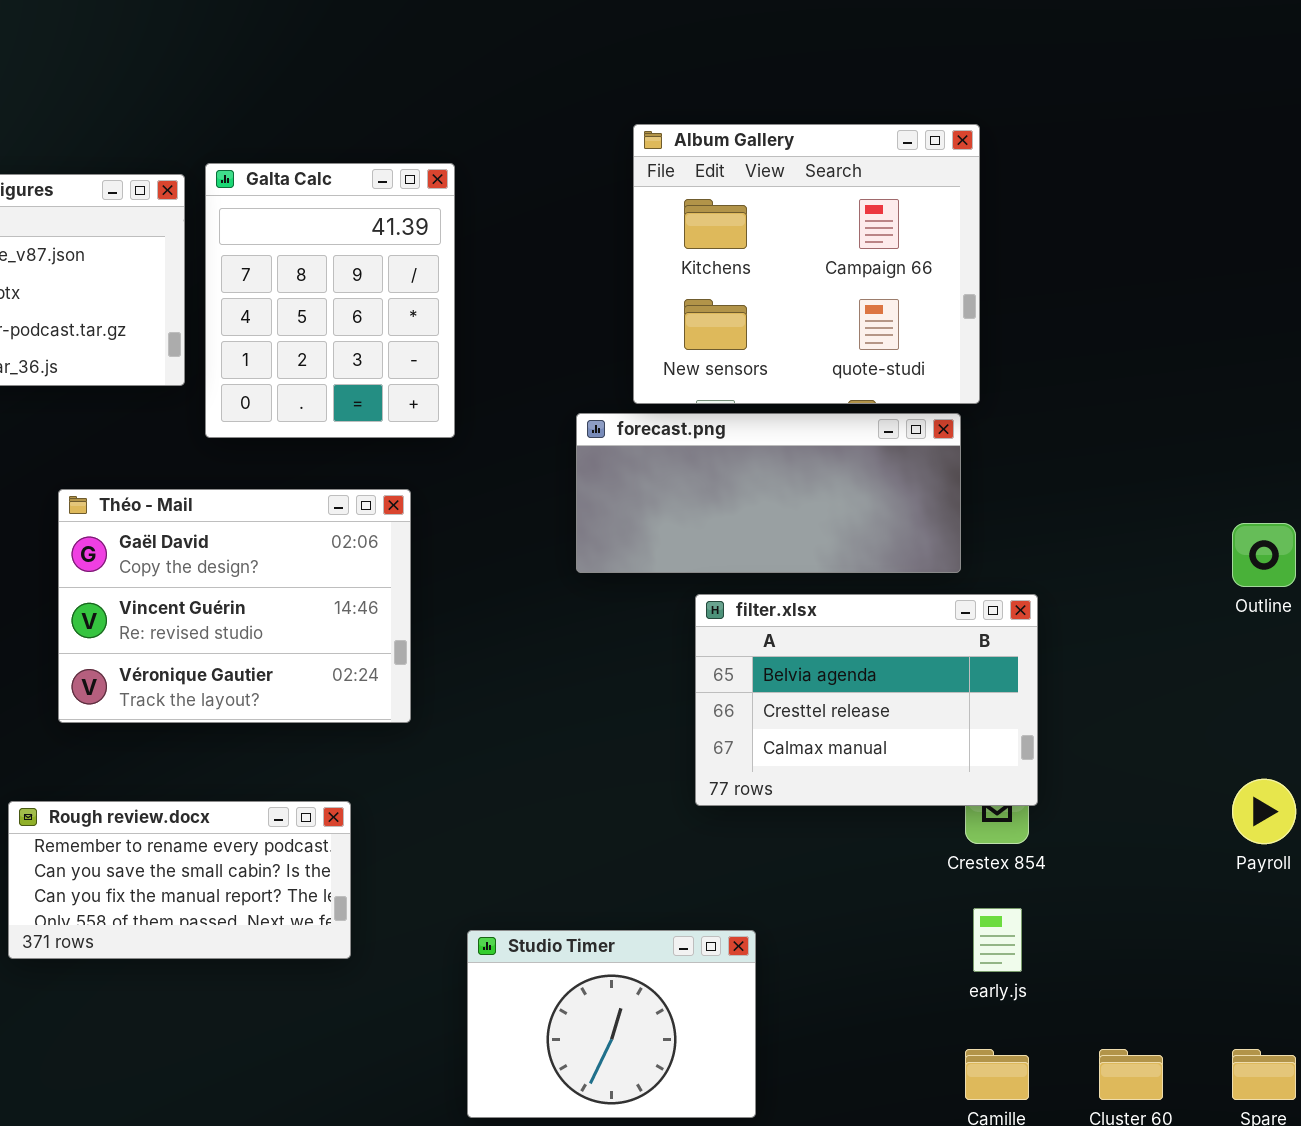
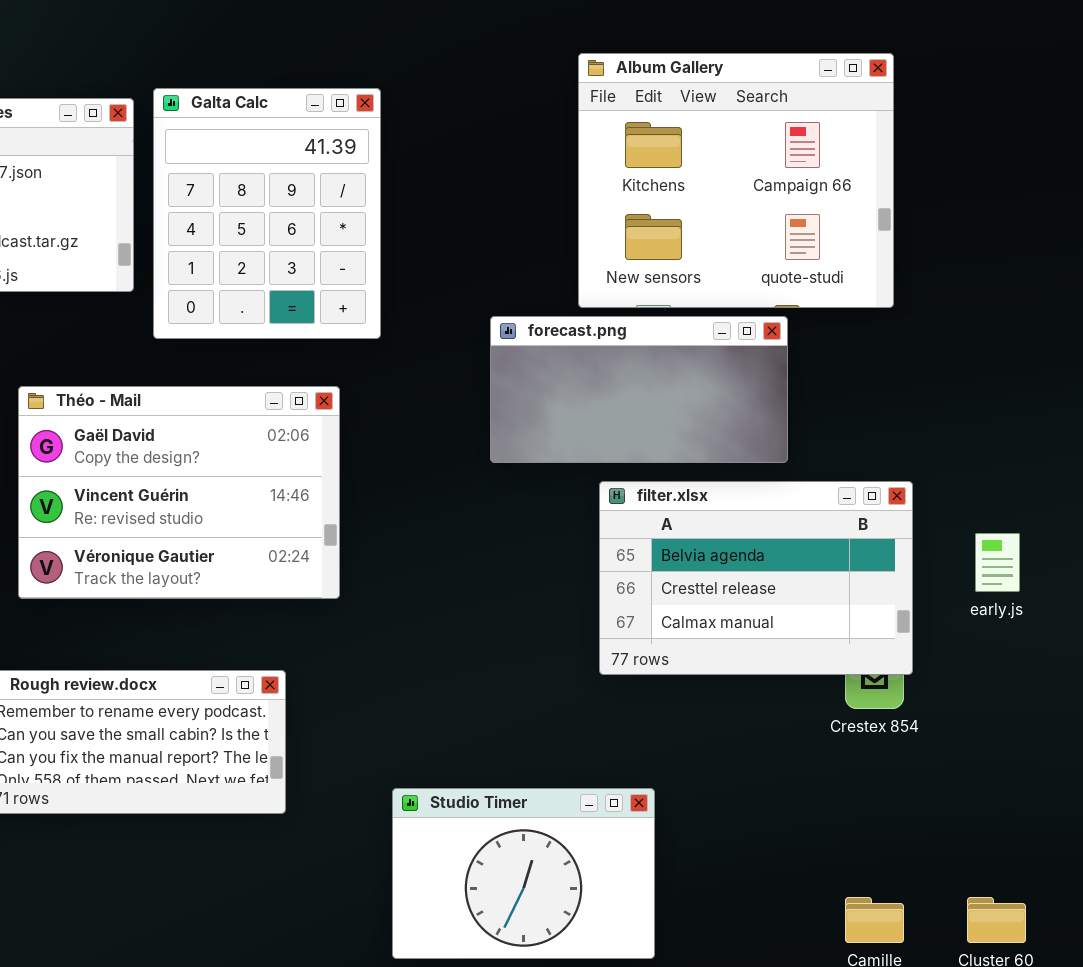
Album Gallery: [633,124,980,404] -> [578,53,894,308], moved
forecast.png: [576,413,961,573] -> [490,316,788,463], resized
early.js: [973,908,1022,972] -> [975,533,1020,592], moved

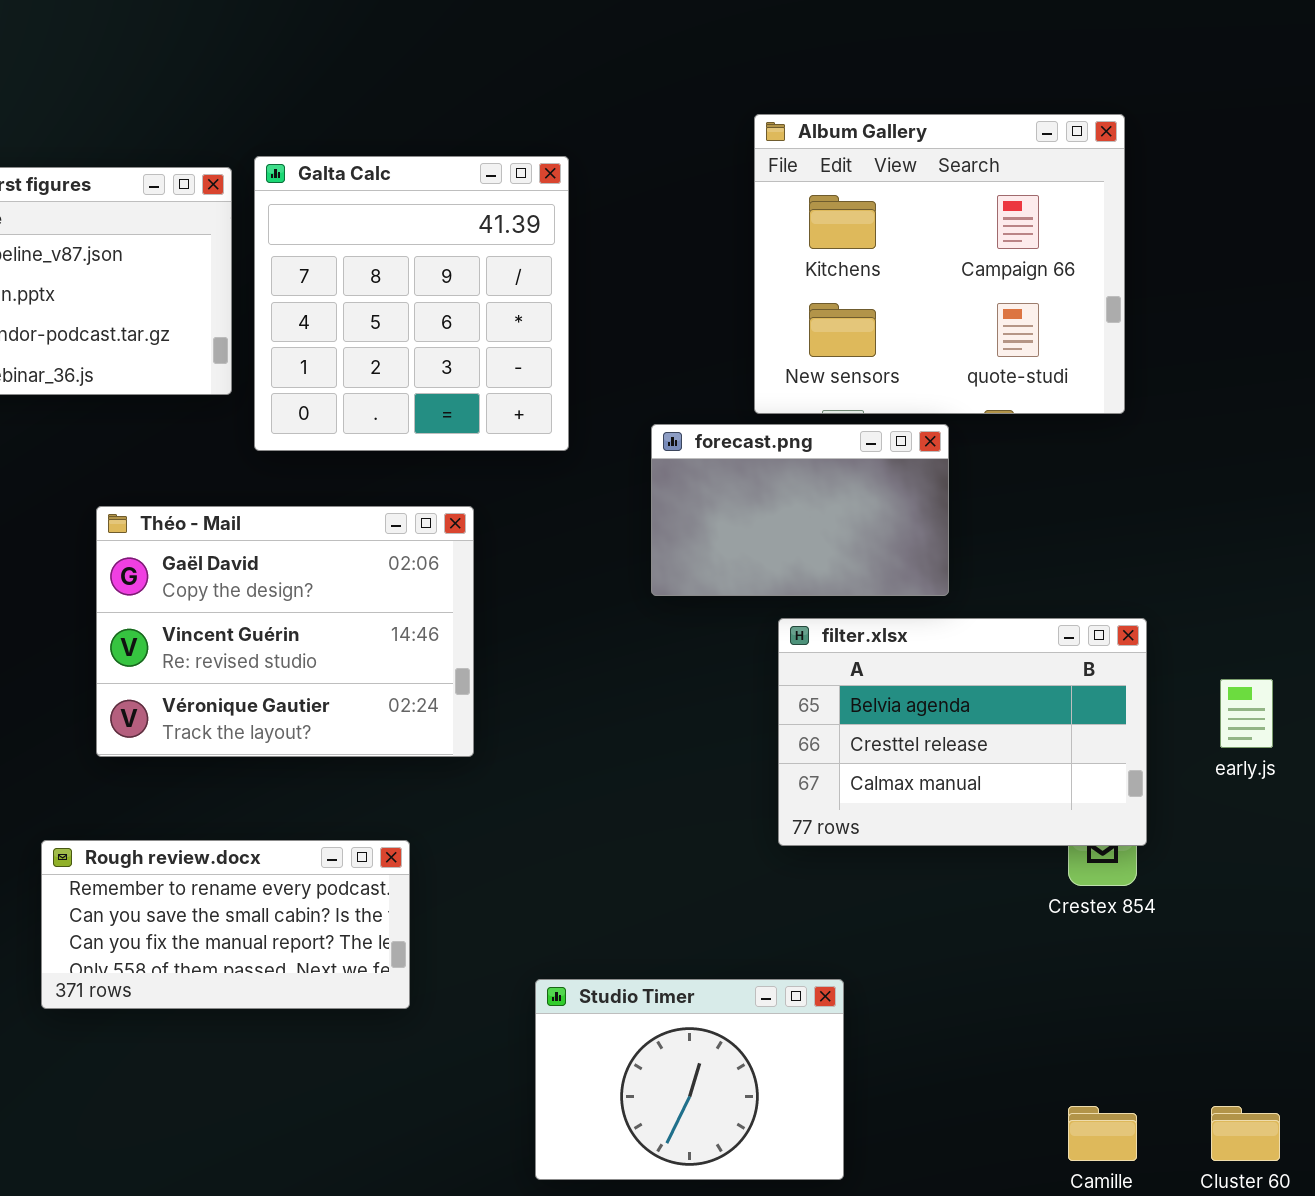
Galta Calc: [153,88,381,339] -> [254,156,569,451], resized
forecast.png: [490,316,788,463] -> [651,424,949,596], resized

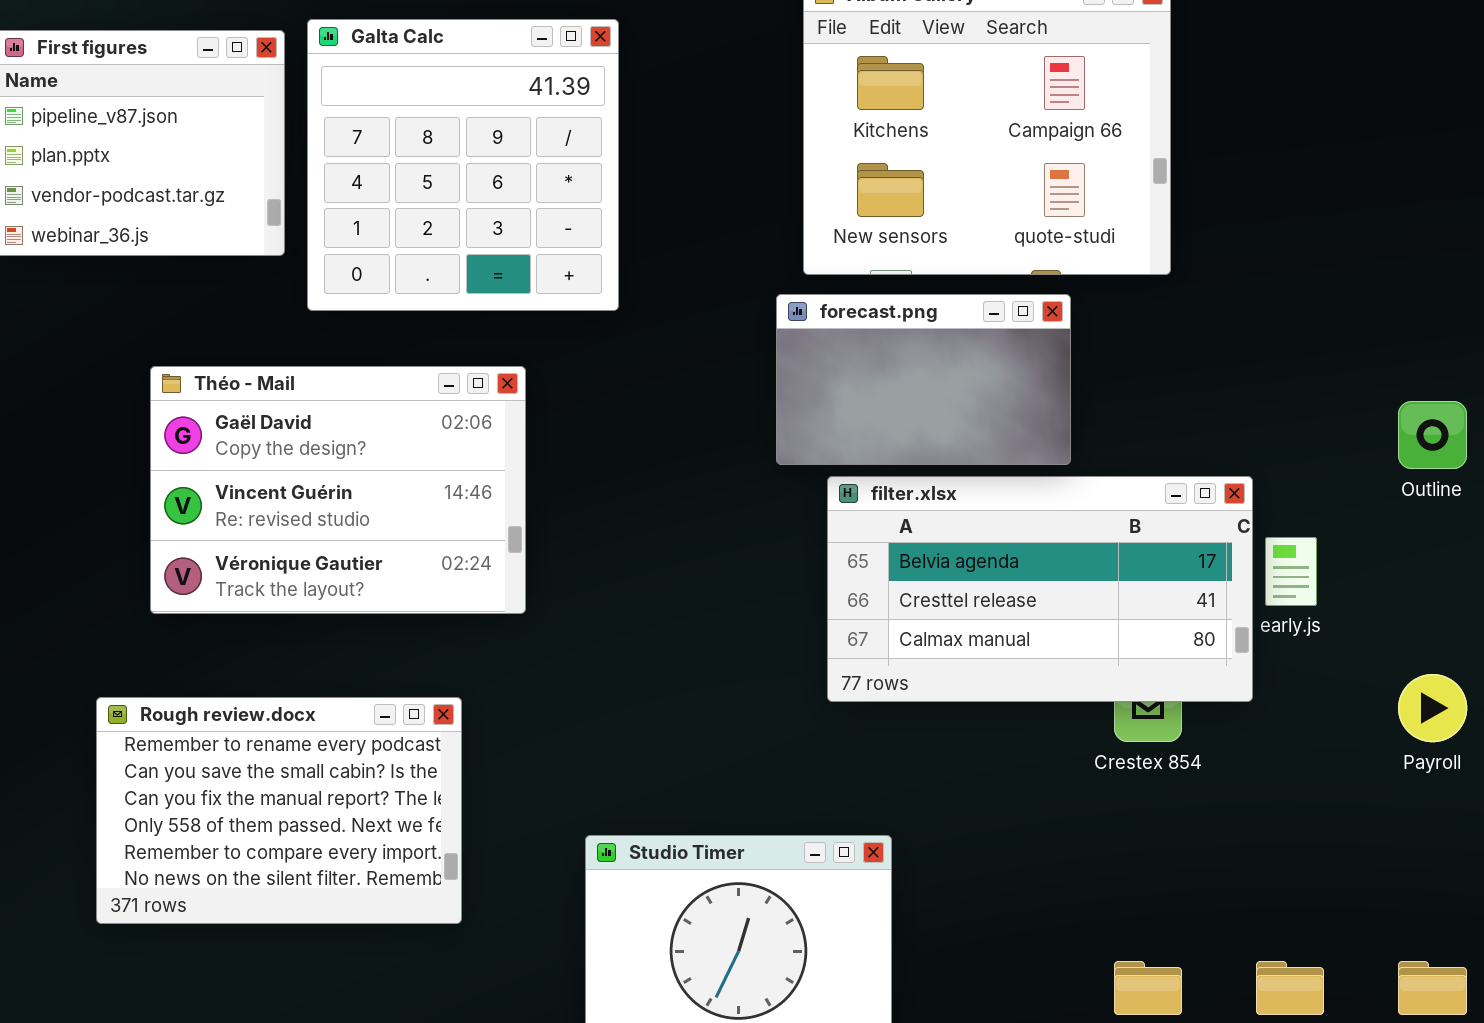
forecast.png: [651,424,949,596] -> [776,294,1071,465], moved
filter.xlsx: [778,618,1147,846] -> [827,476,1253,702], resized
Rough review.docx: [41,840,410,1009] -> [96,697,462,924], resized

